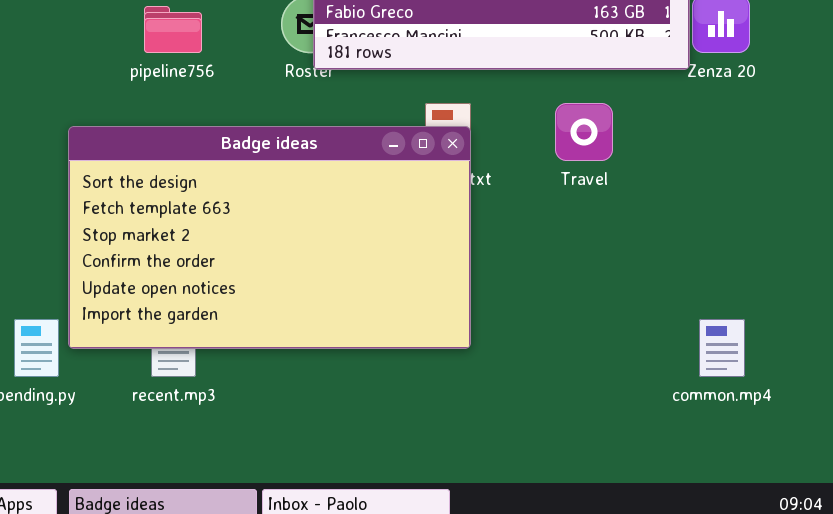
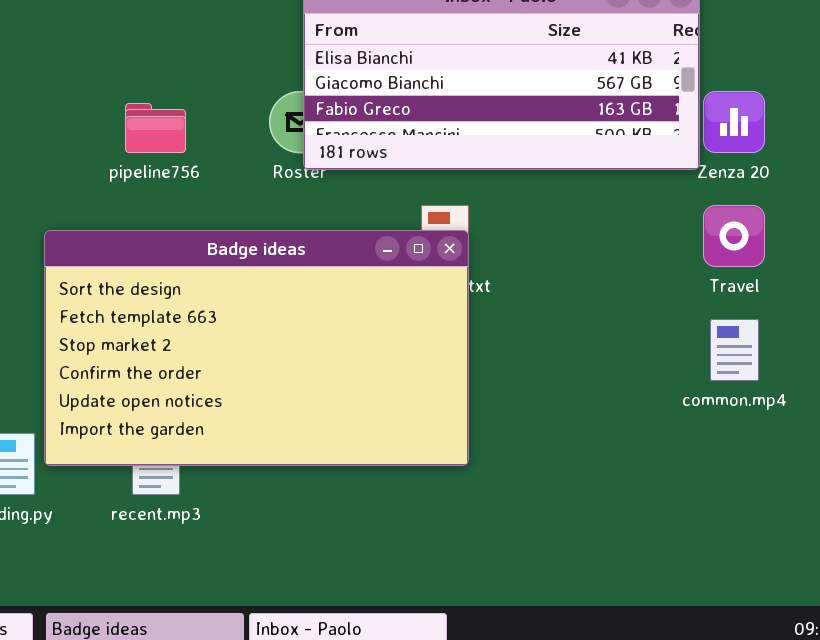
Travel: [555,103,613,161] -> [703,205,765,267], moved
common.mp4: [699,319,745,377] -> [710,319,759,381], moved

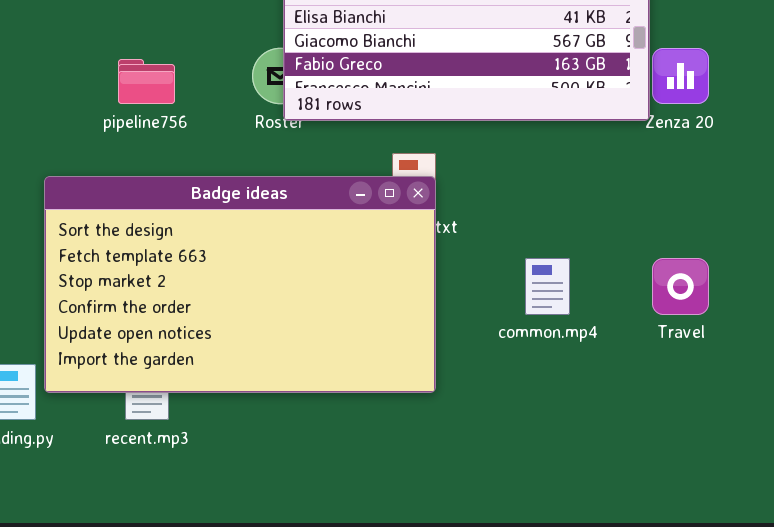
Travel: [703,205,765,267] -> [652,258,709,315], moved
common.mp4: [710,319,759,381] -> [525,258,570,315], moved

